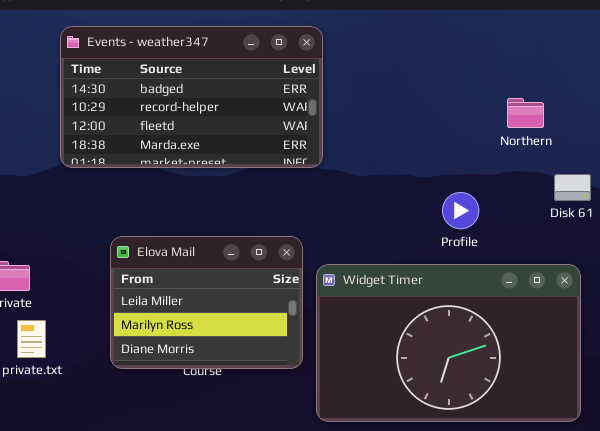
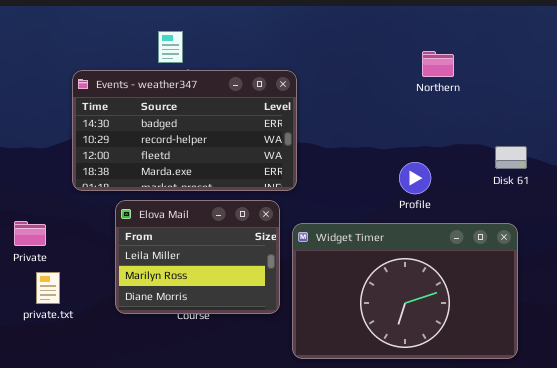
Events - weather347: [60,26,323,168] -> [72,70,297,191], moved
Northern: [507,98,544,128] -> [422,51,454,77], moved

